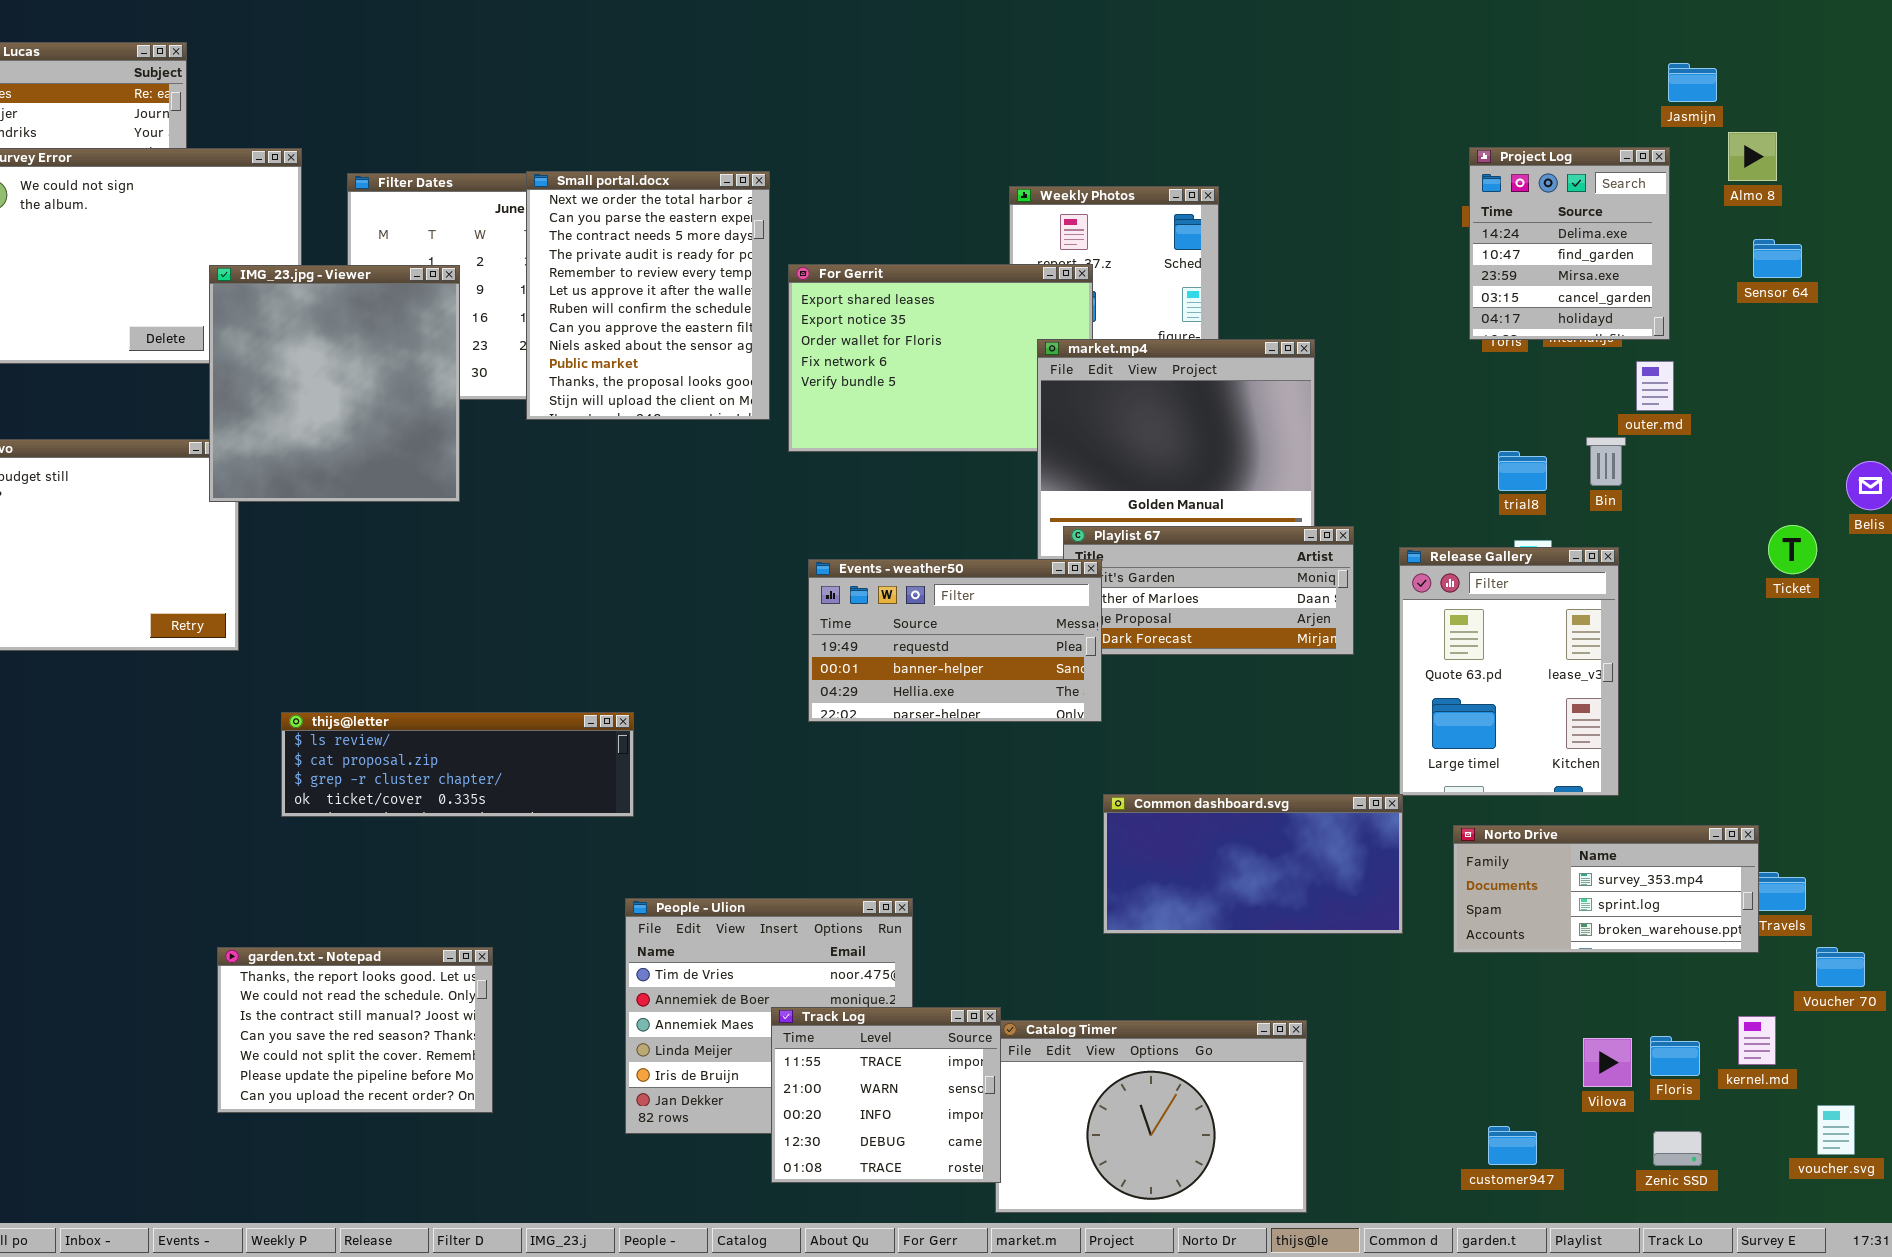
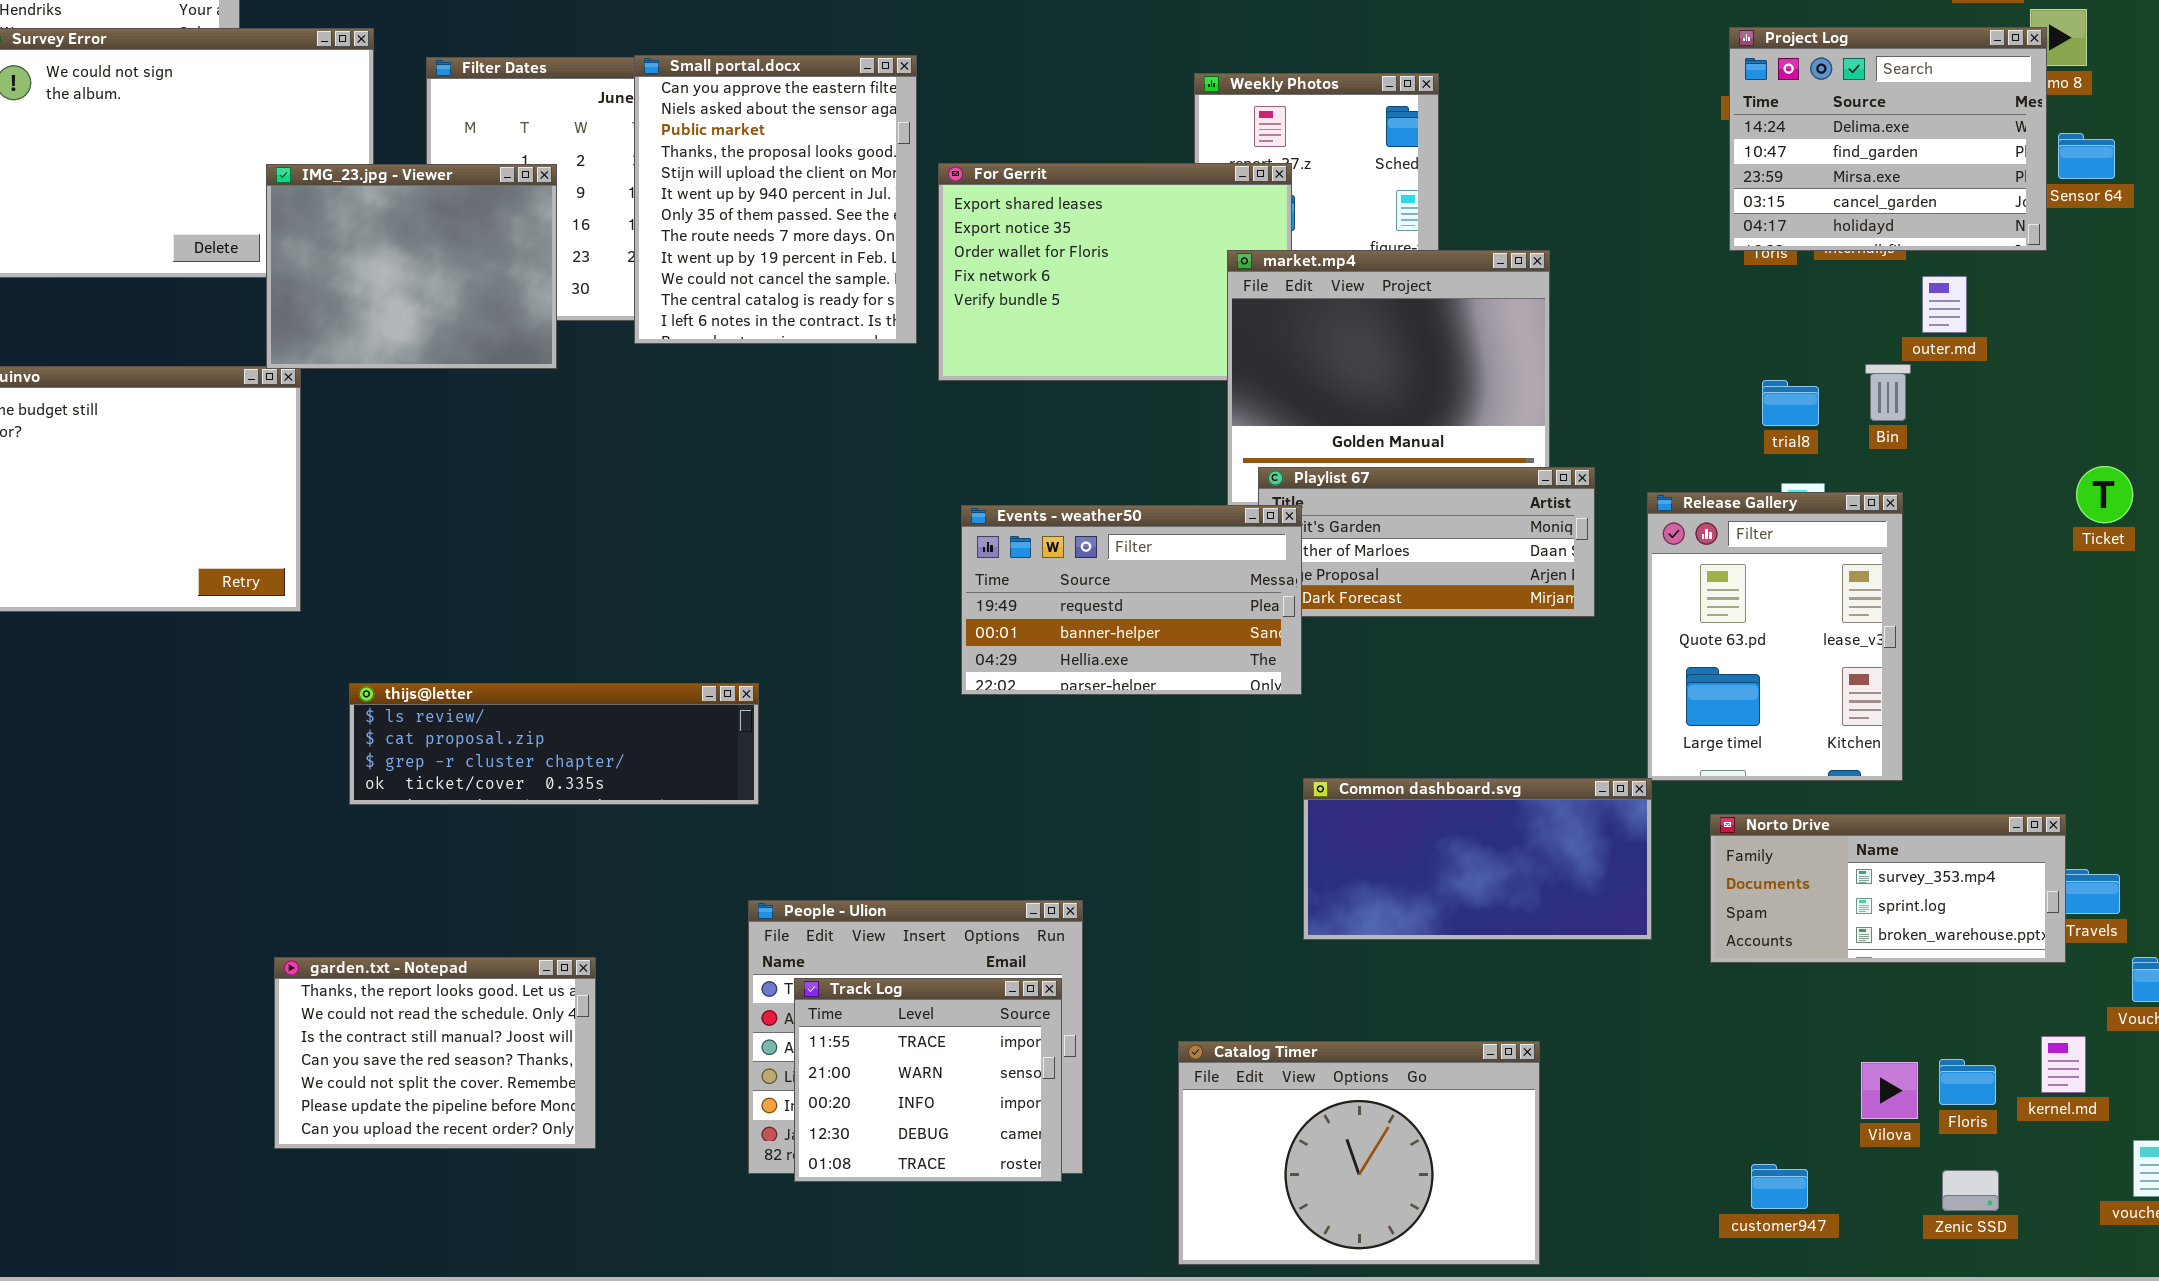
Project Log: [1469,147,1670,340] -> [1729,27,2047,251], resized
Small portal.docx: [526,171,770,420] -> [634,55,917,344], scrolled down 7 rows
IMG_23.jpg - Viewer: [209,265,460,502] -> [266,164,557,369], resized
Track Log: [771,1007,1001,1183] -> [794,978,1062,1182], moved

